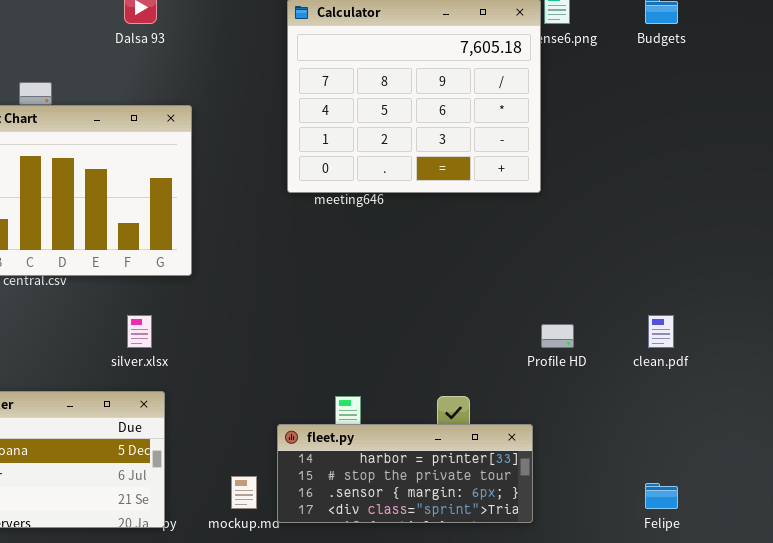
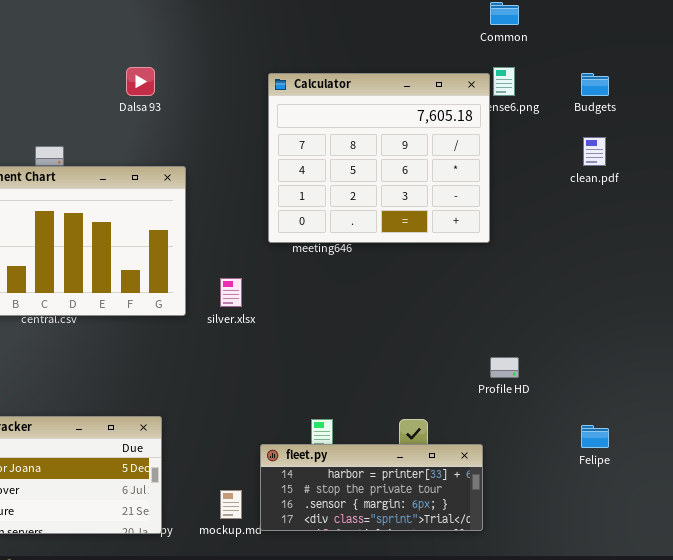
silver.xlsx: [127,315,152,348] -> [220,278,242,307], moved
clean.pdf: [648,315,674,348] -> [583,137,606,166], moved
Felipe: [645,483,678,509] -> [581,425,609,448], moved

